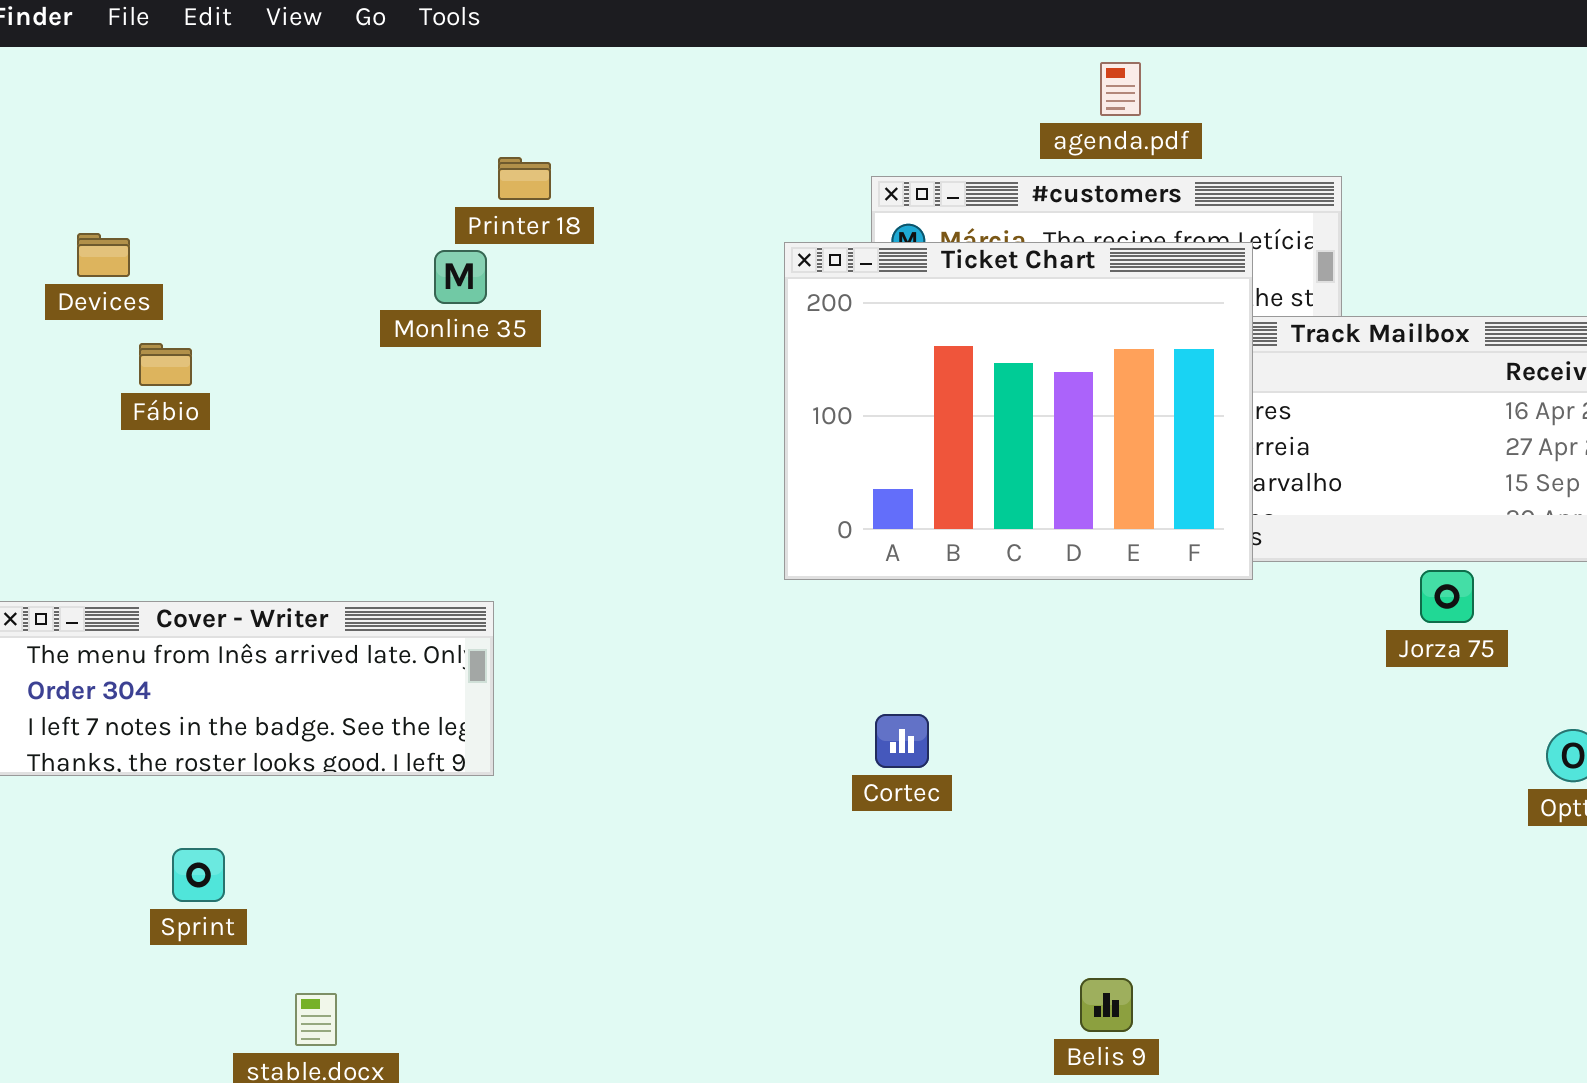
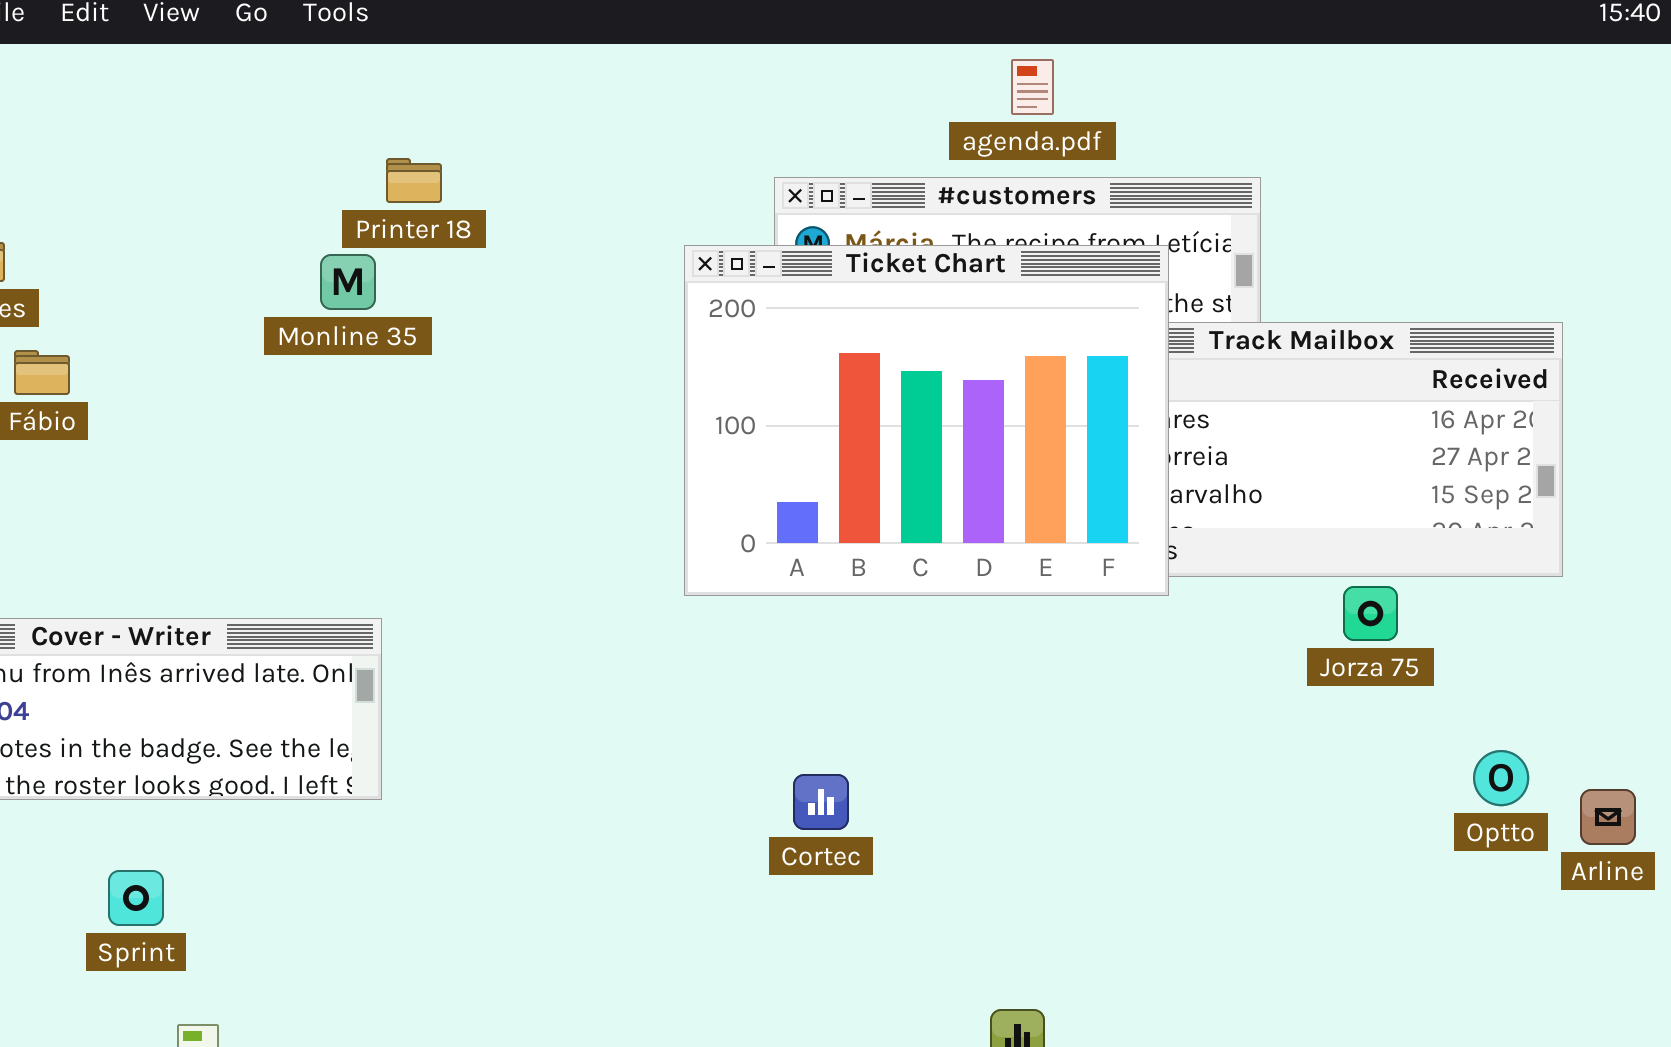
Cortec: [875,714,929,768] -> [793,774,849,830], moved
Sprint: [172,848,225,902] -> [108,870,164,926], moved

